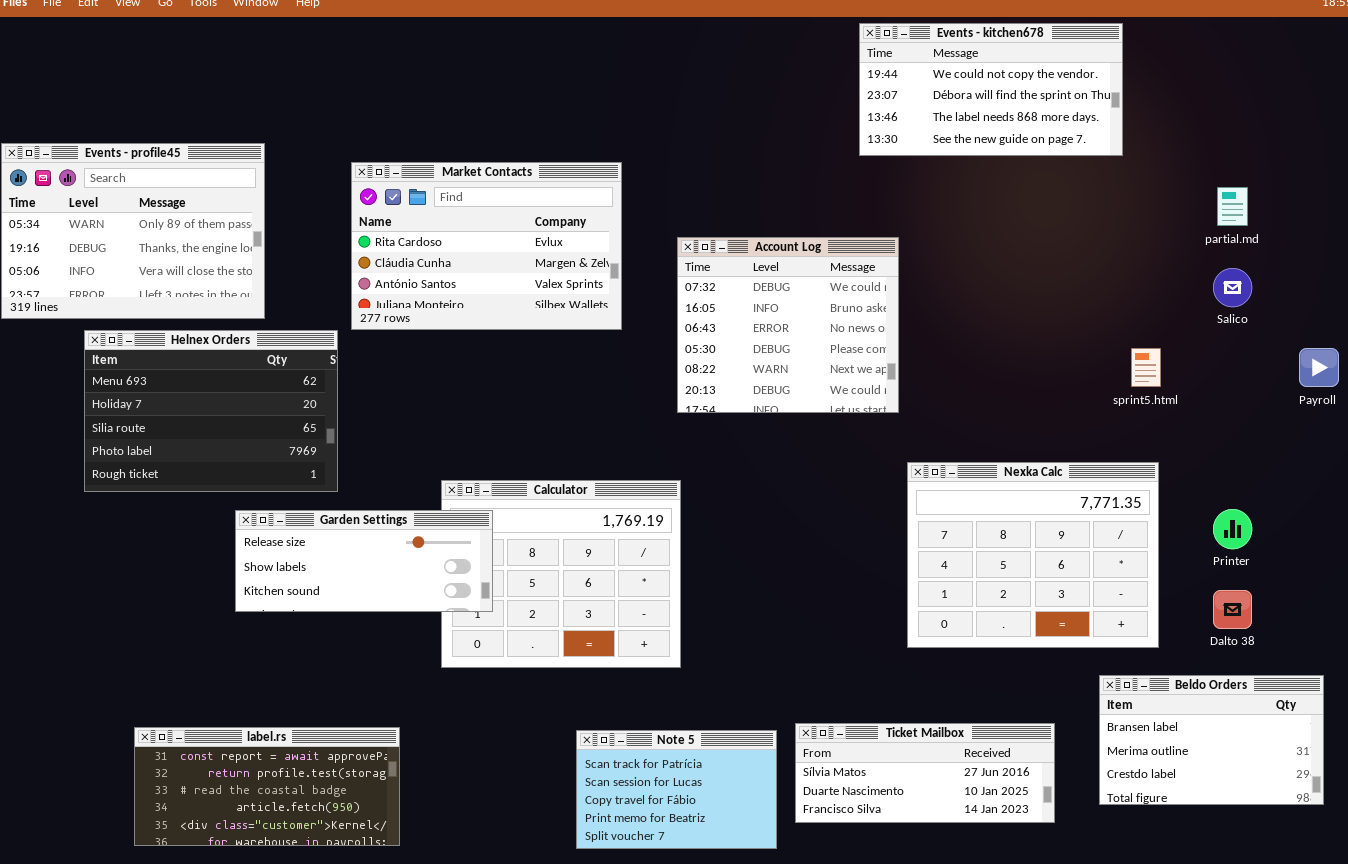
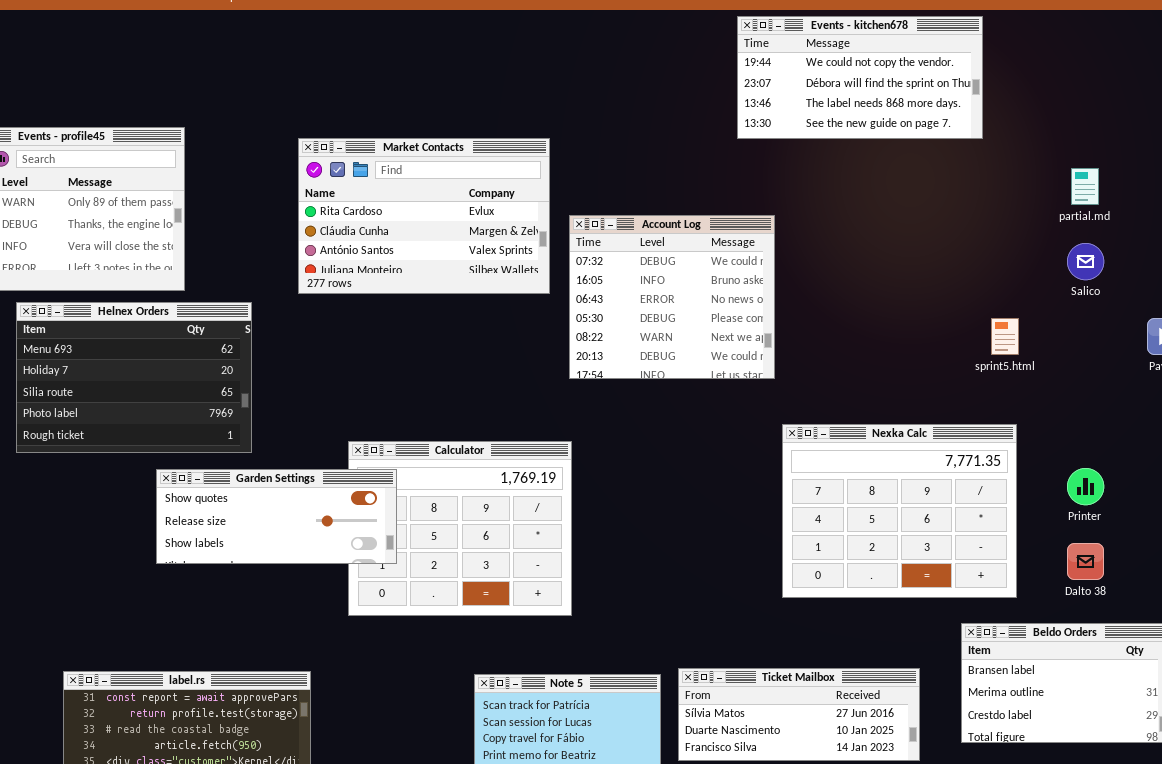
Market Contacts: [351,162,622,330] -> [298,138,550,294], moved
Garden Settings: [235,510,493,612] -> [156,469,397,564], scrolled up 1 row

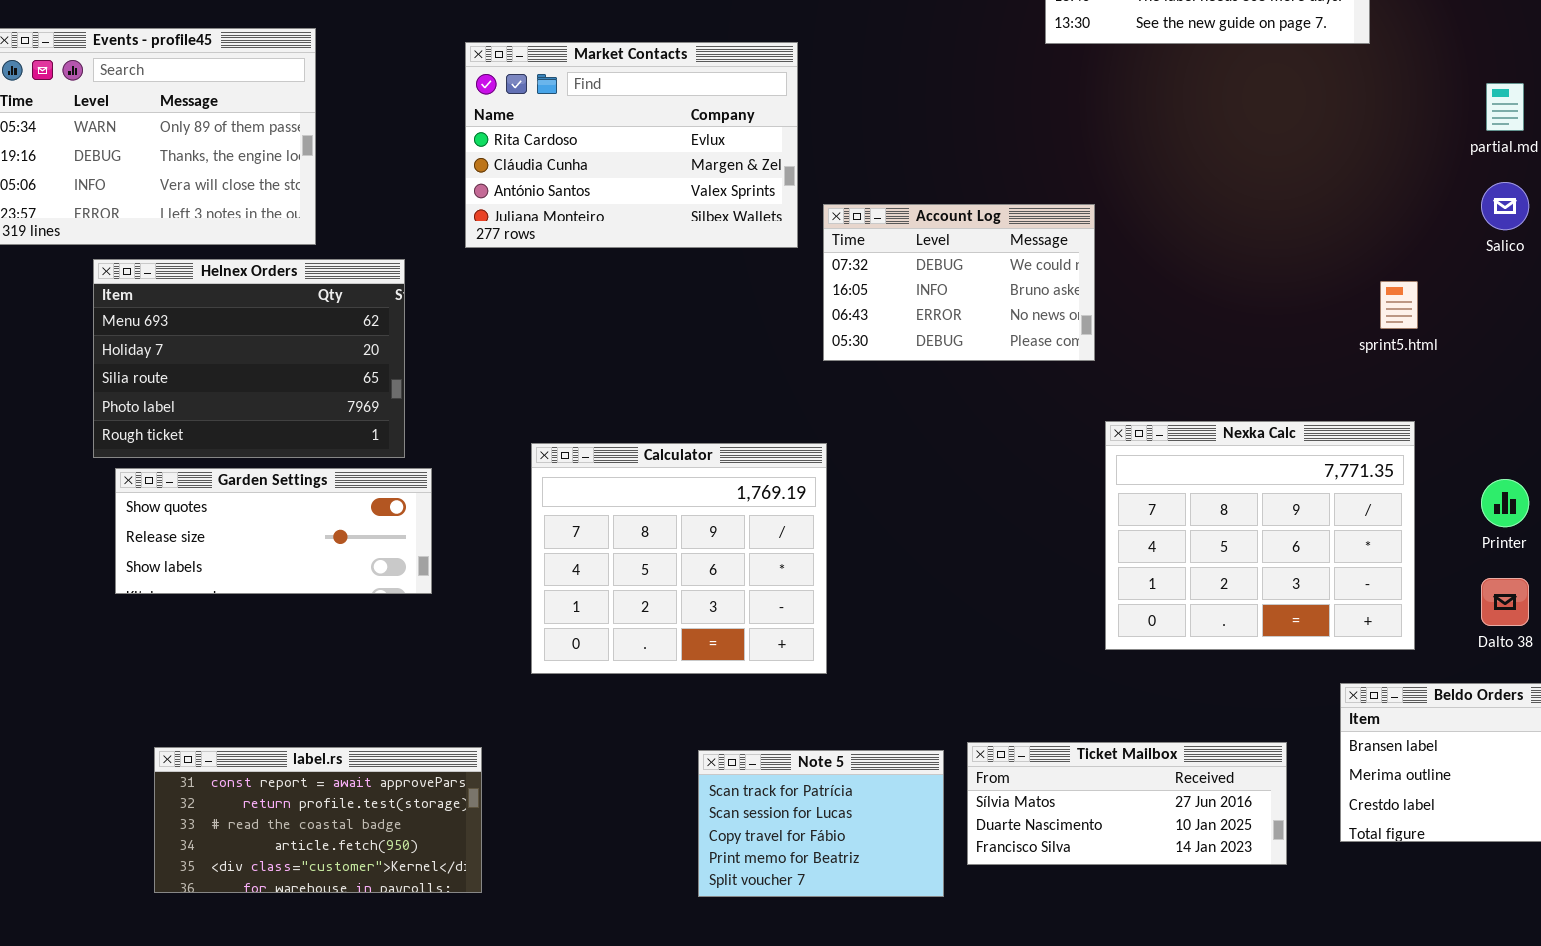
Account Log: [569,215,775,379] -> [823,204,1095,361], resized
Garden Settings: [156,469,397,564] -> [115,468,432,594], moved

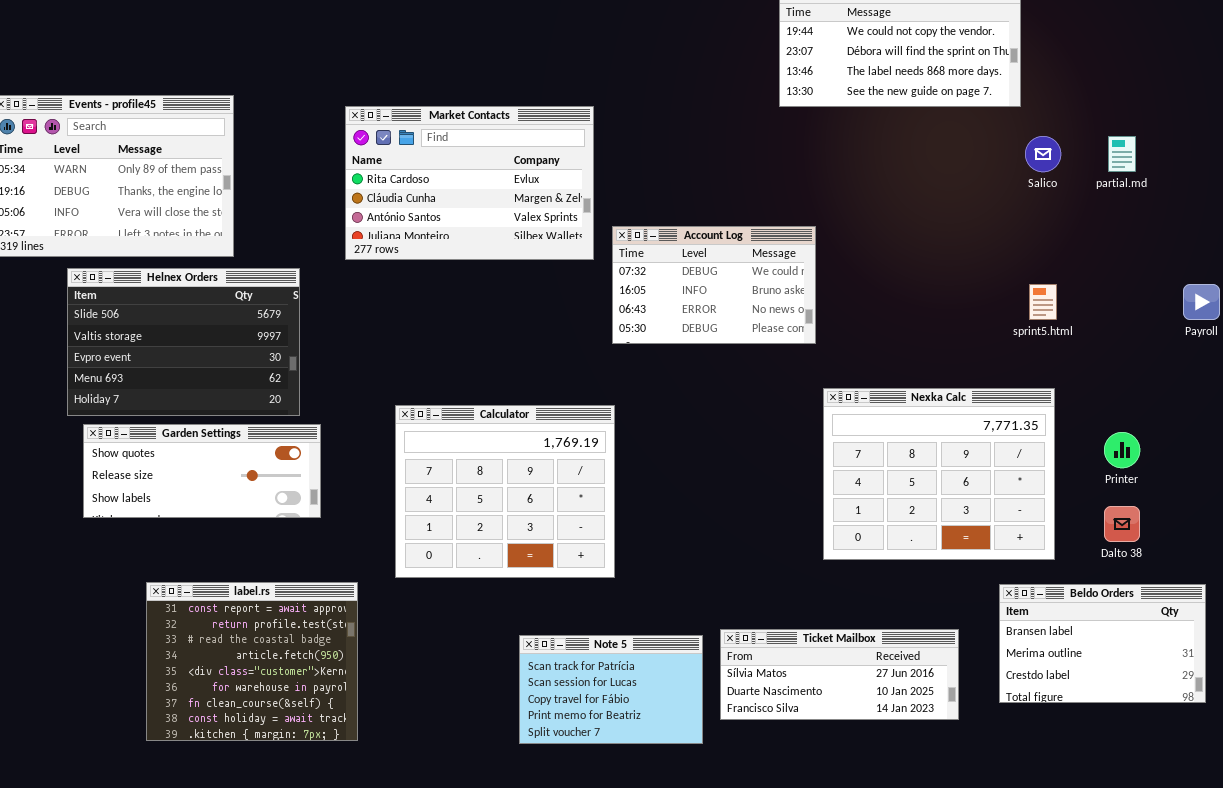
Salico: [1481,182,1529,230] -> [1025,136,1061,172], moved
Helnex Orders: [93,259,405,458] -> [67,268,300,416], scrolled up 3 rows
label.rs: [154,747,482,893] -> [146,582,358,741], resized

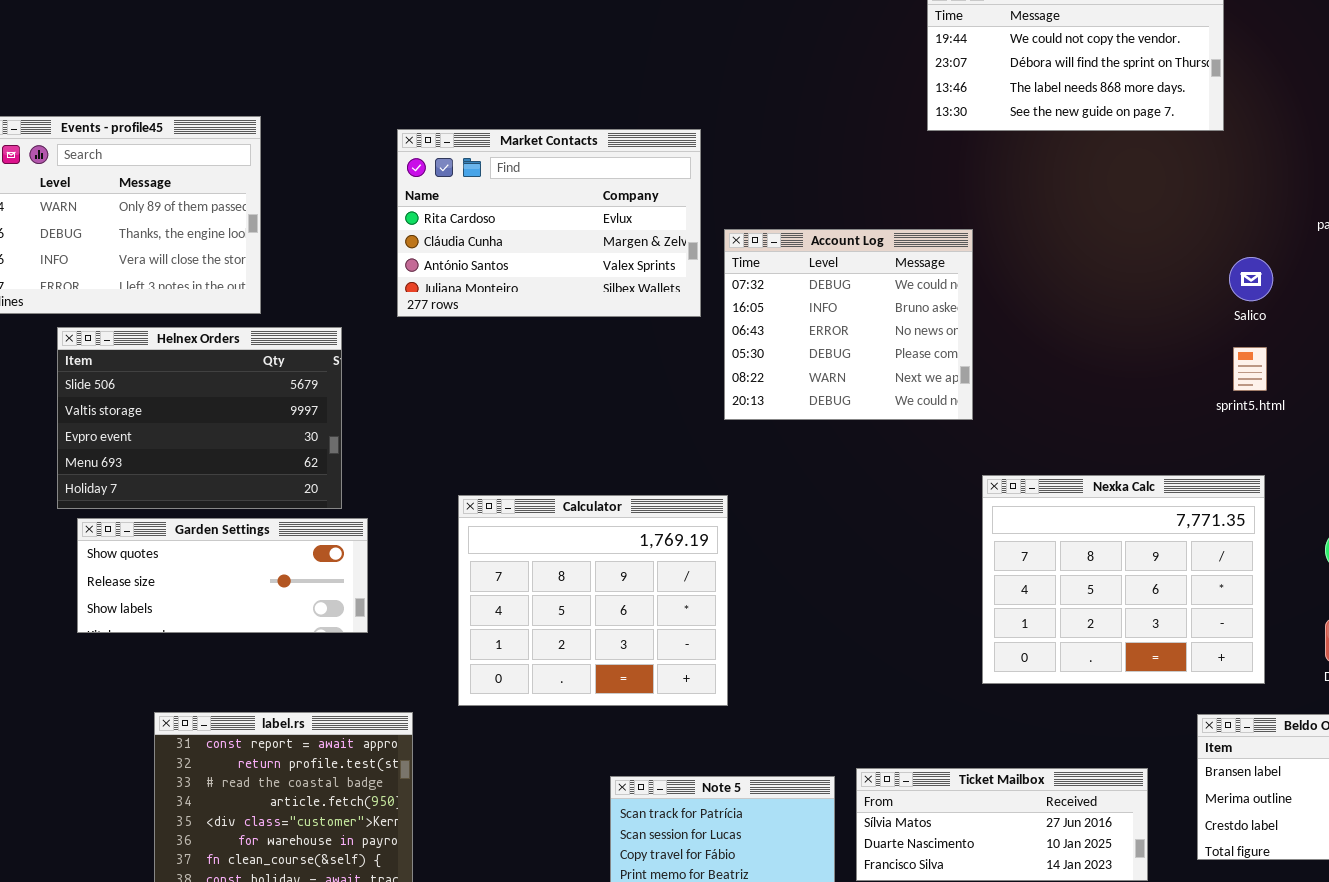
Salico: [1025,136,1061,172] -> [1229,257,1273,301], moved
Account Log: [612,226,816,344] -> [724,229,973,420], resized

